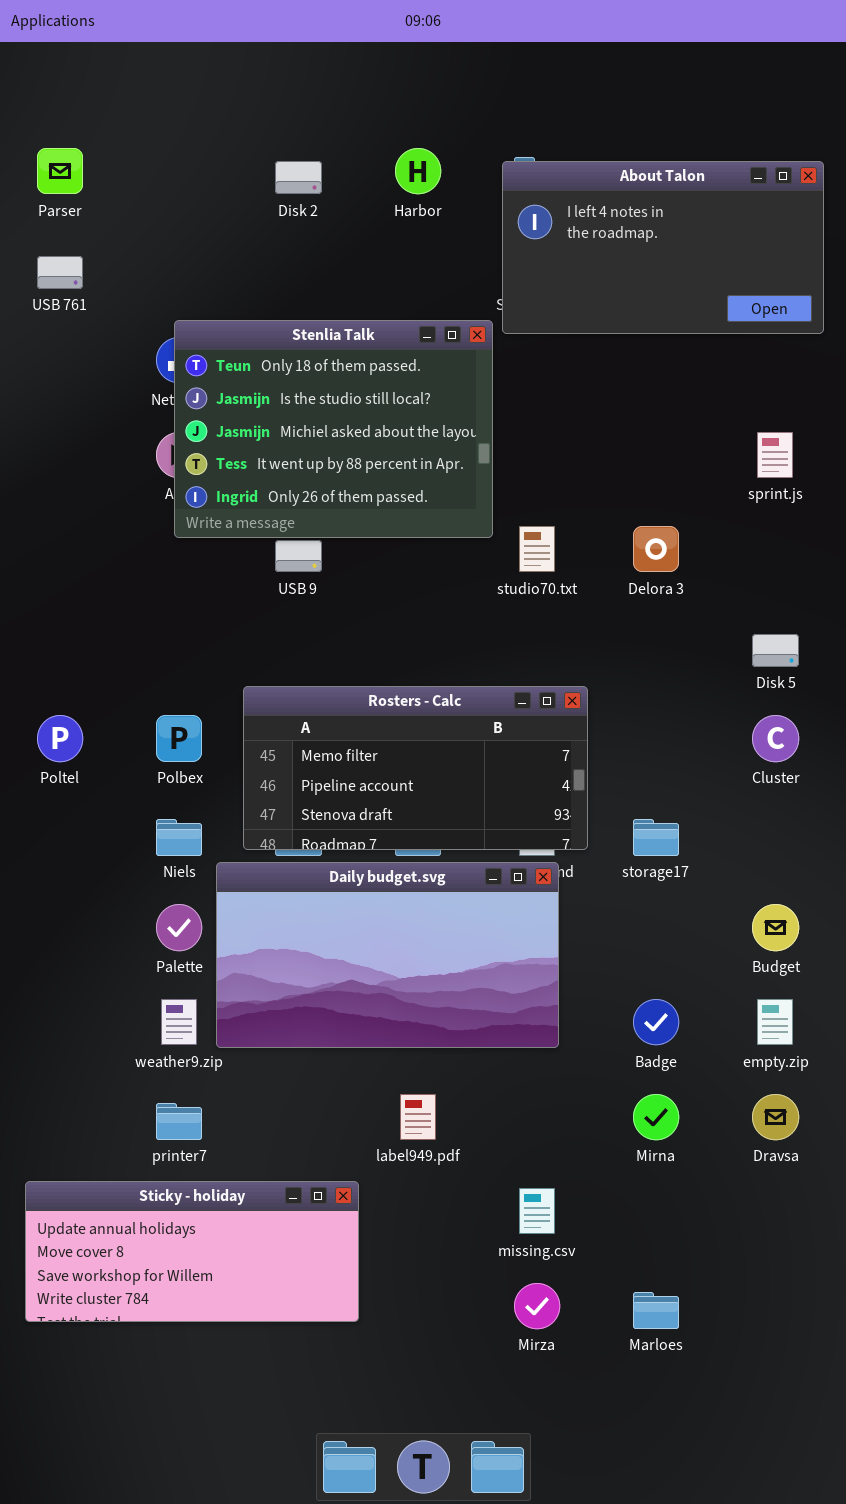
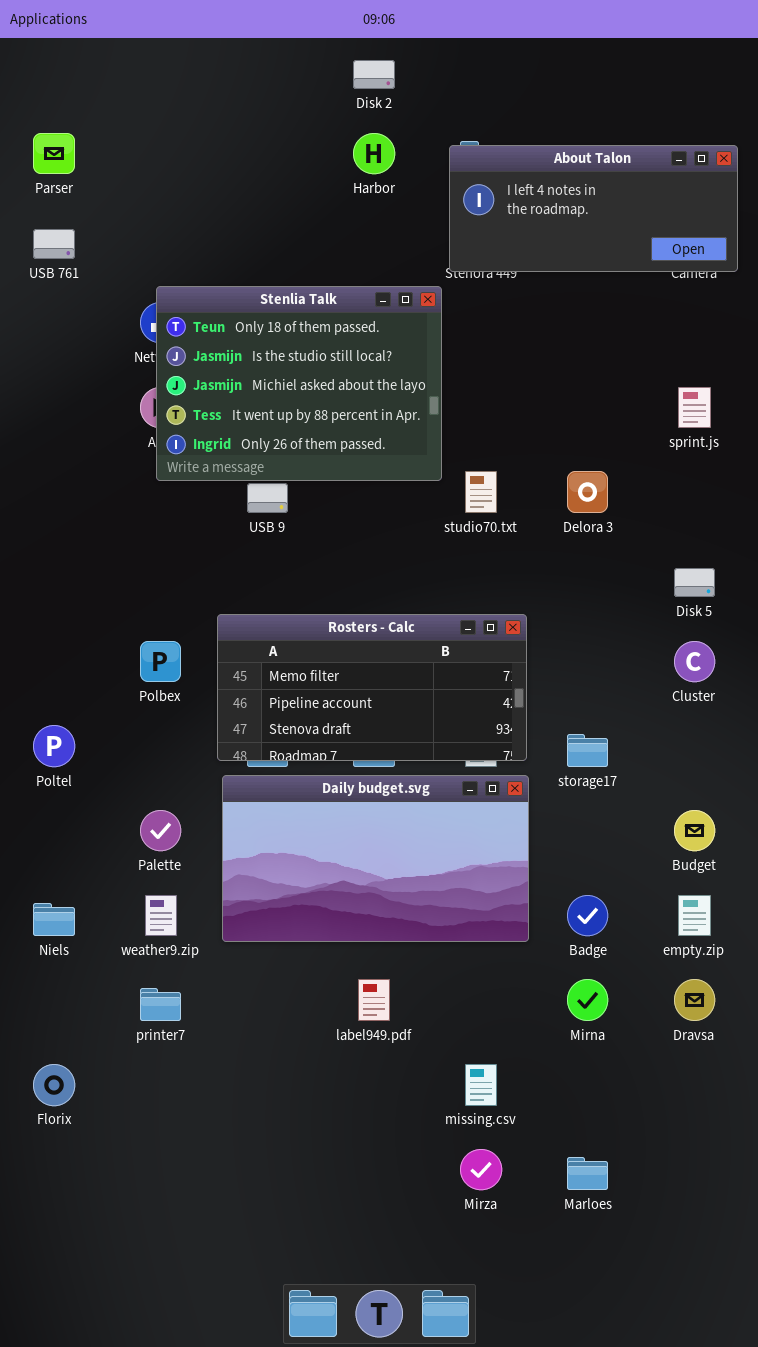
Disk 2: [275,161,322,194] -> [353,60,395,89], moved
About Talon: [502,161,824,334] -> [449,145,738,272], resized
Poltel: [37,715,83,762] -> [33,725,75,767], moved
Niels: [156,819,202,856] -> [33,903,75,936], moved
Daily budget.svg: [216,862,559,1048] -> [222,775,529,942], moved
Sticky - holiday: [25,1181,359,1322] -> none, closed

